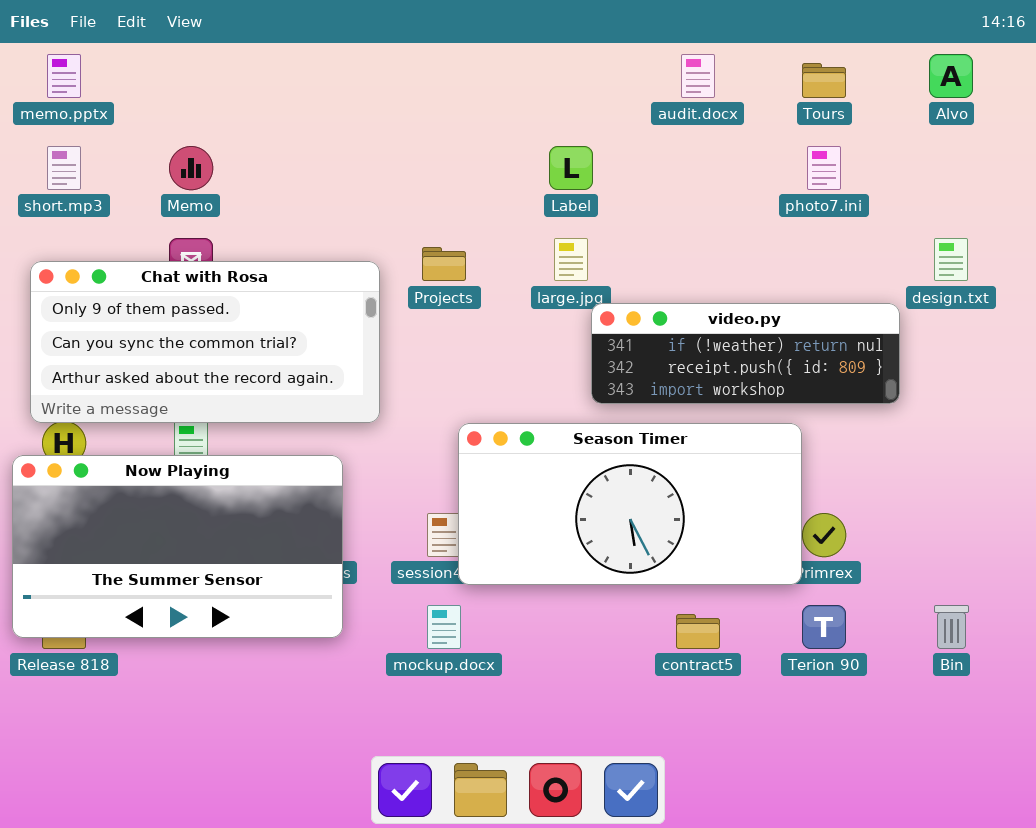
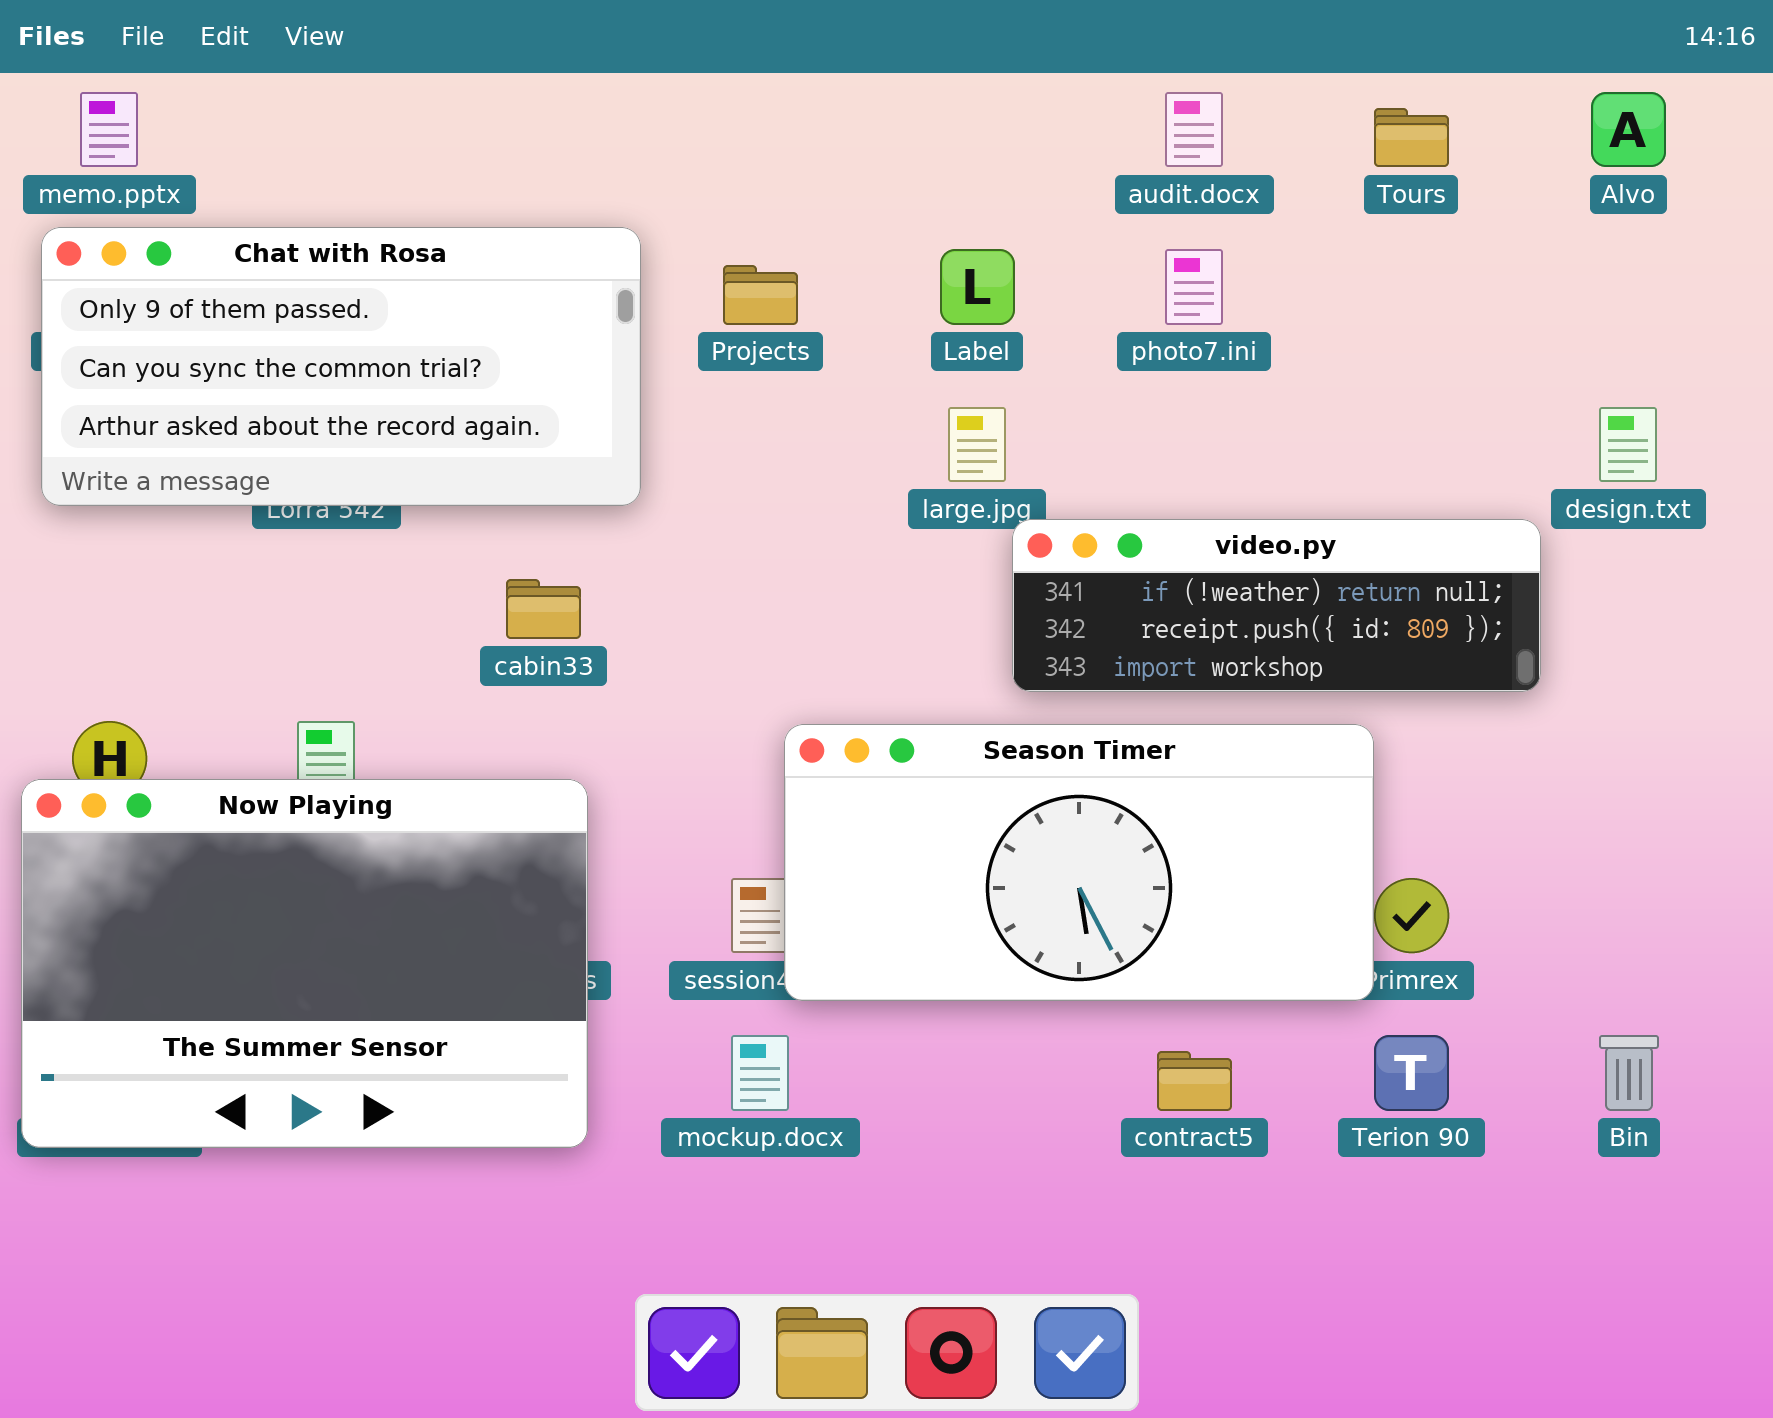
photo7.ini: [807,146,841,190] -> [1165,249,1223,325], moved
Projects: [422,247,466,281] -> [723,265,798,325], moved
Chat with Rosa: [30,261,380,423] -> [41,227,641,506], moved
Now Playing: [12,455,343,638] -> [21,779,588,1148], resized

